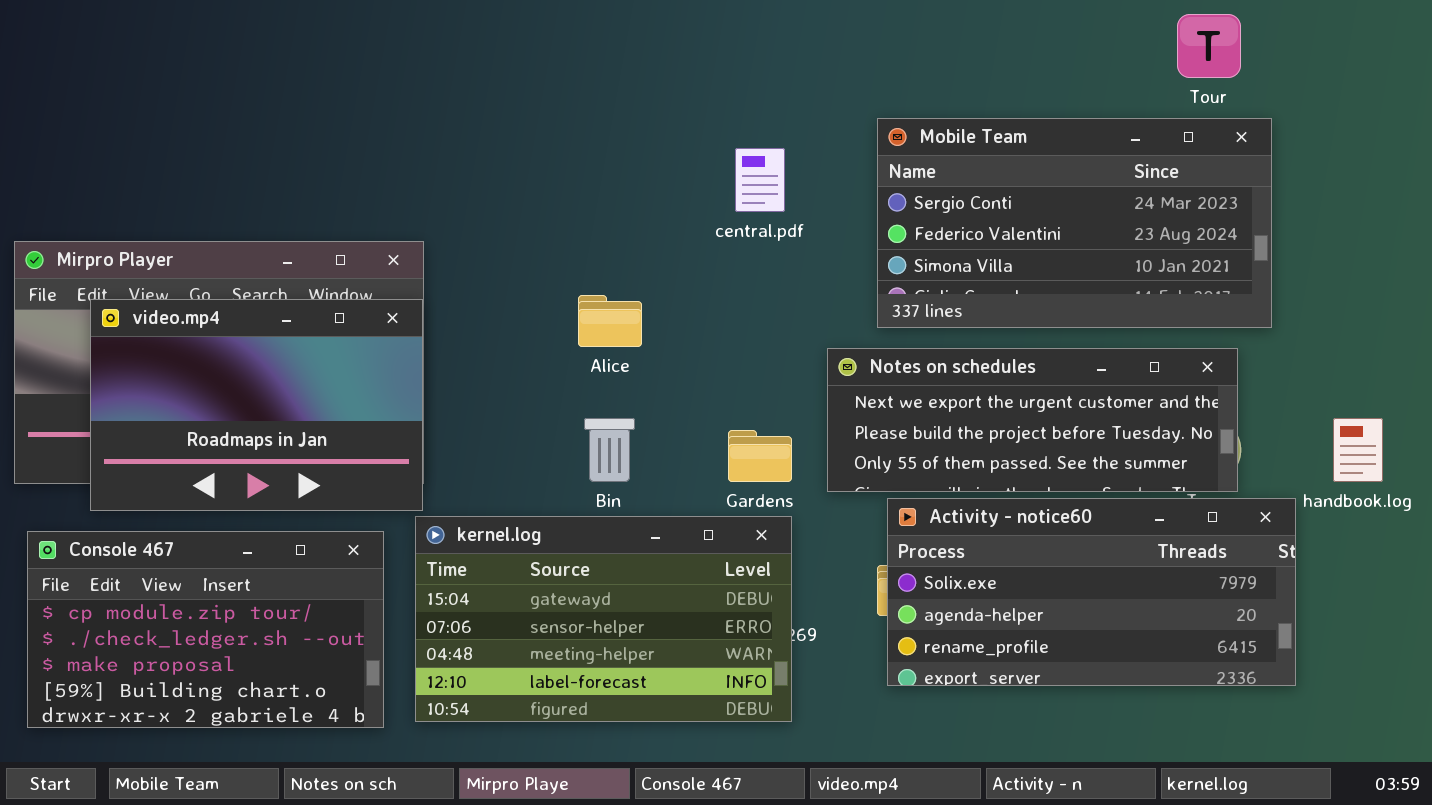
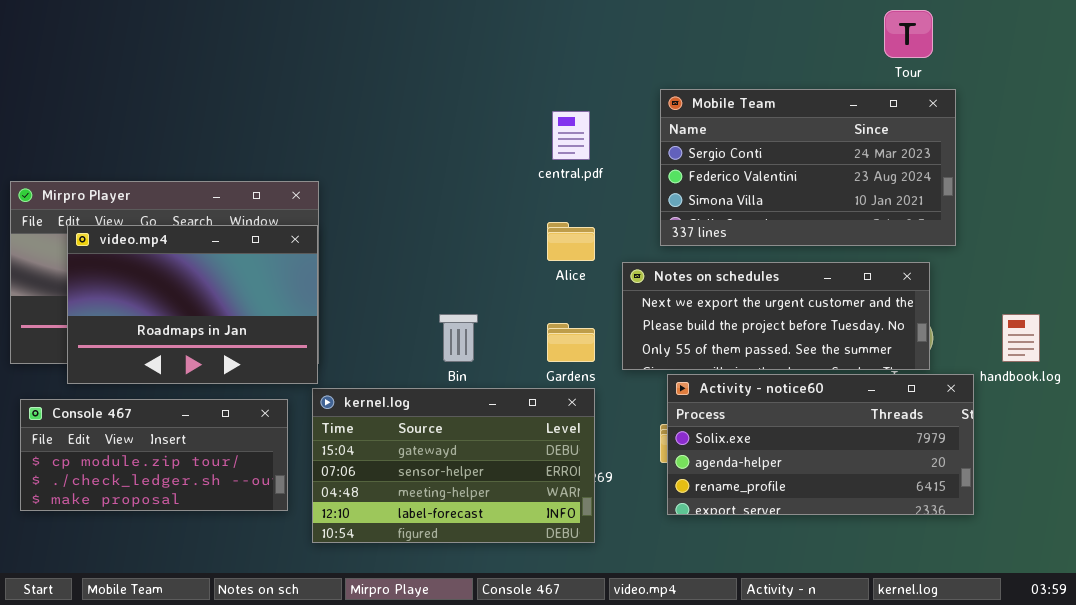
Alice: [578,295,642,347] -> [547,222,595,261], moved
Console 467: [27,531,384,728] -> [20,399,288,511], resized

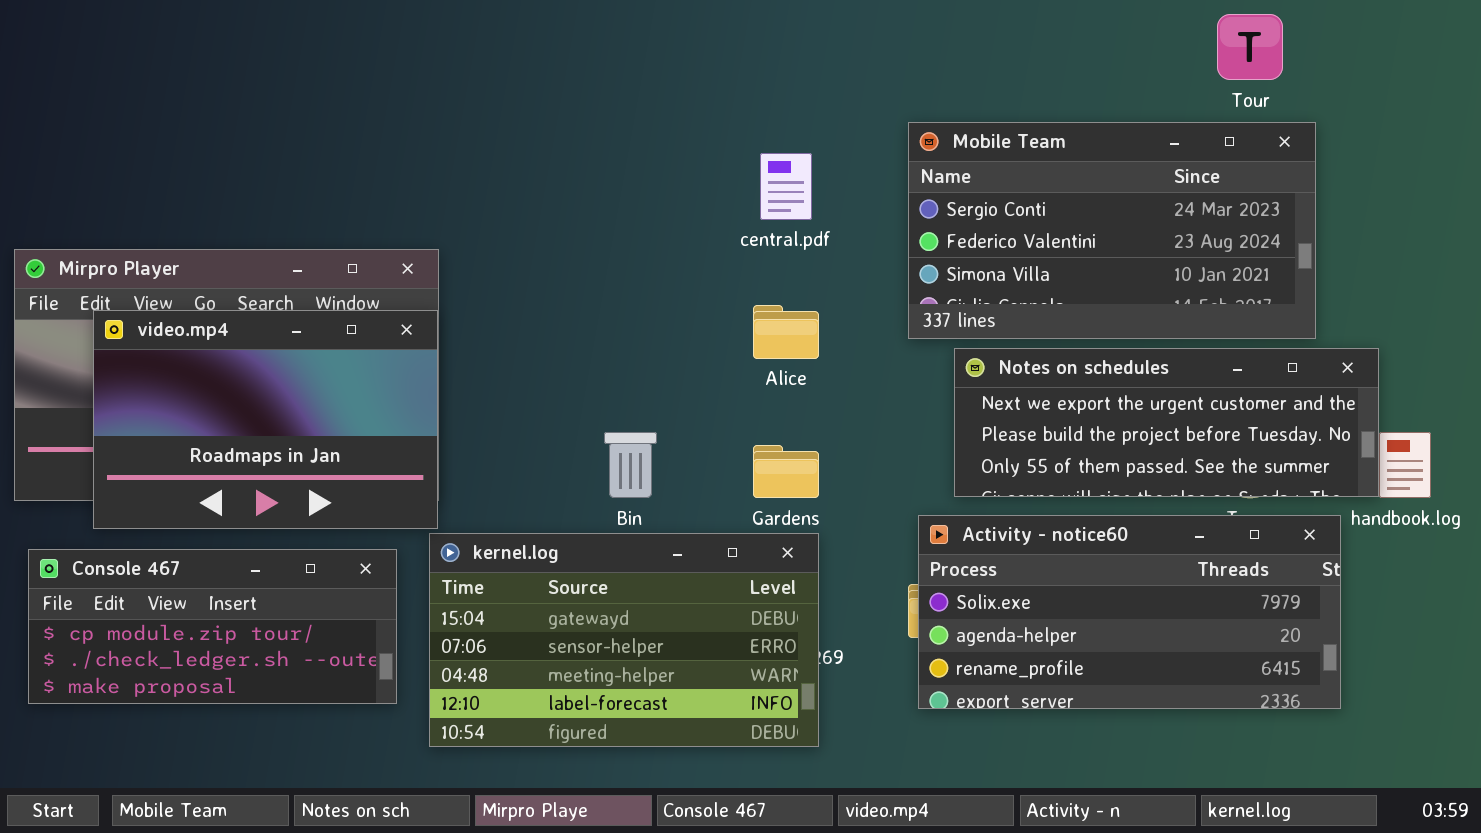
Notes on schedules: [622,262,930,370] -> [954,348,1379,497], moved

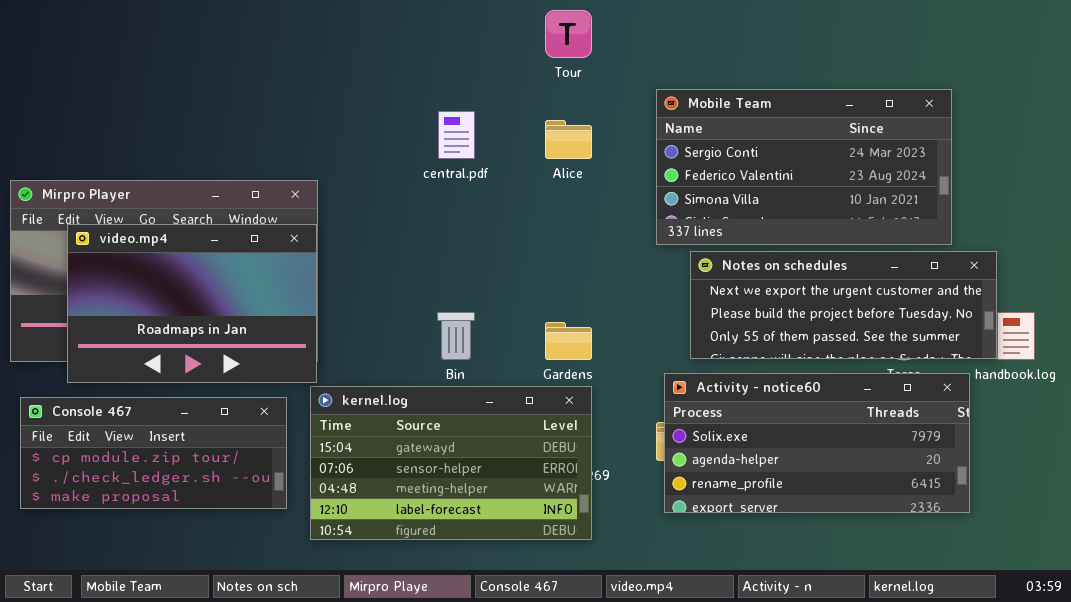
Tour: [1217,14,1283,80] -> [545,10,592,58], moved
central.pdf: [760,153,812,220] -> [438,111,475,159], moved
Alice: [753,305,819,359] -> [545,120,592,159], moved

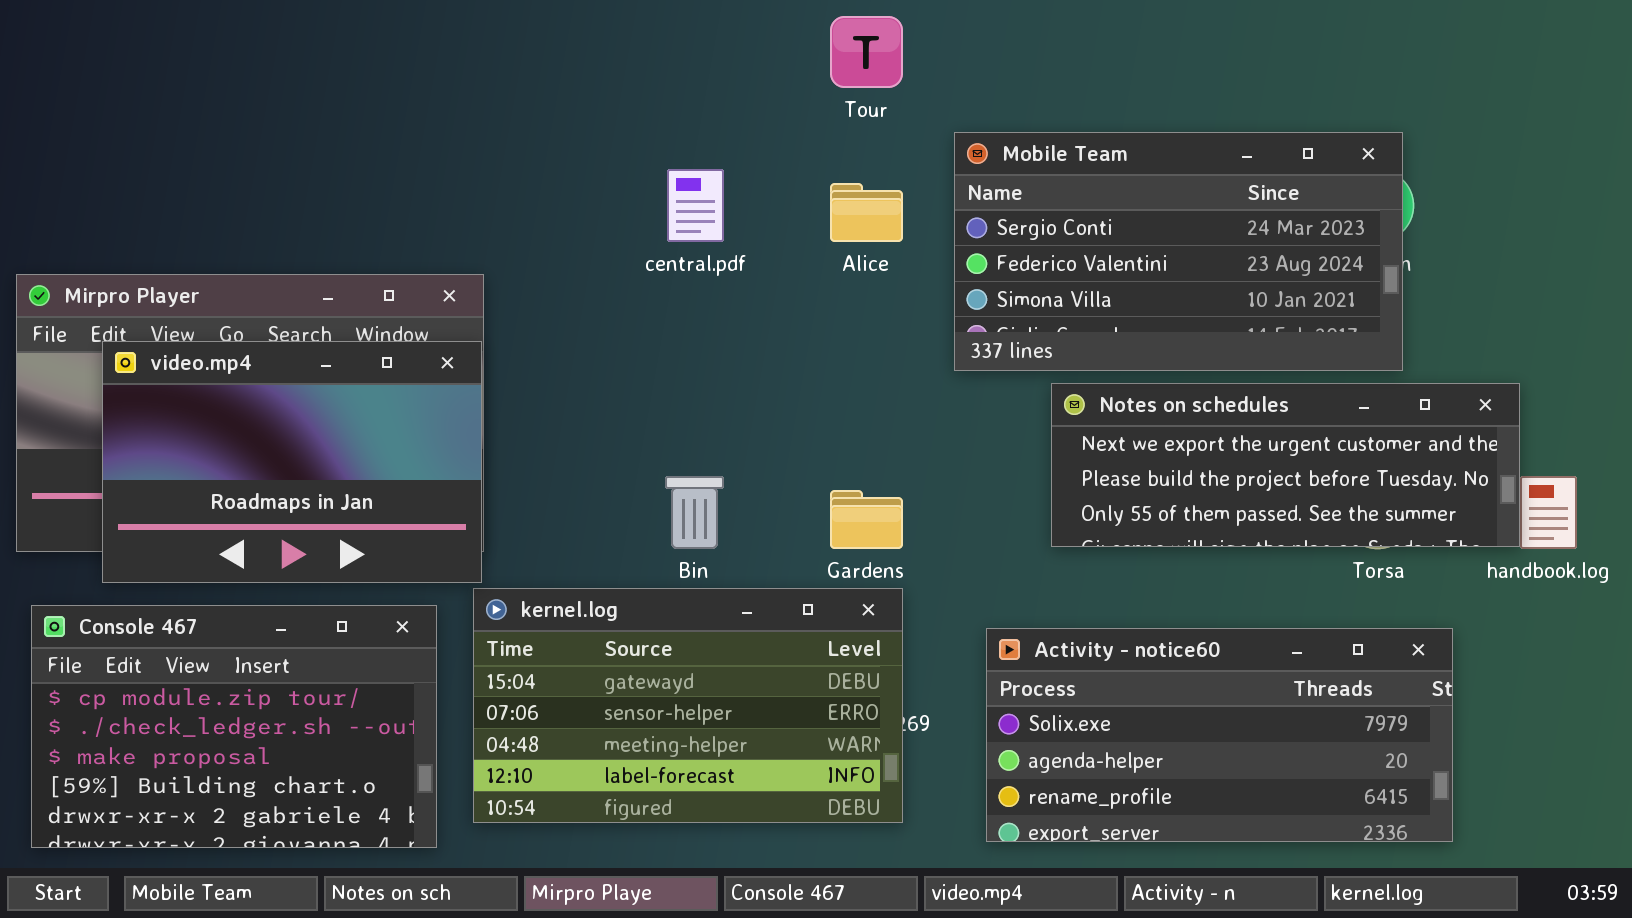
Mobile Team: [656,89,952,245] -> [954,132,1403,371], moved
Activity - notice60: [664,373,970,513] -> [986,628,1453,842], moved
Console 467: [20,397,287,509] -> [31,605,437,848], resized

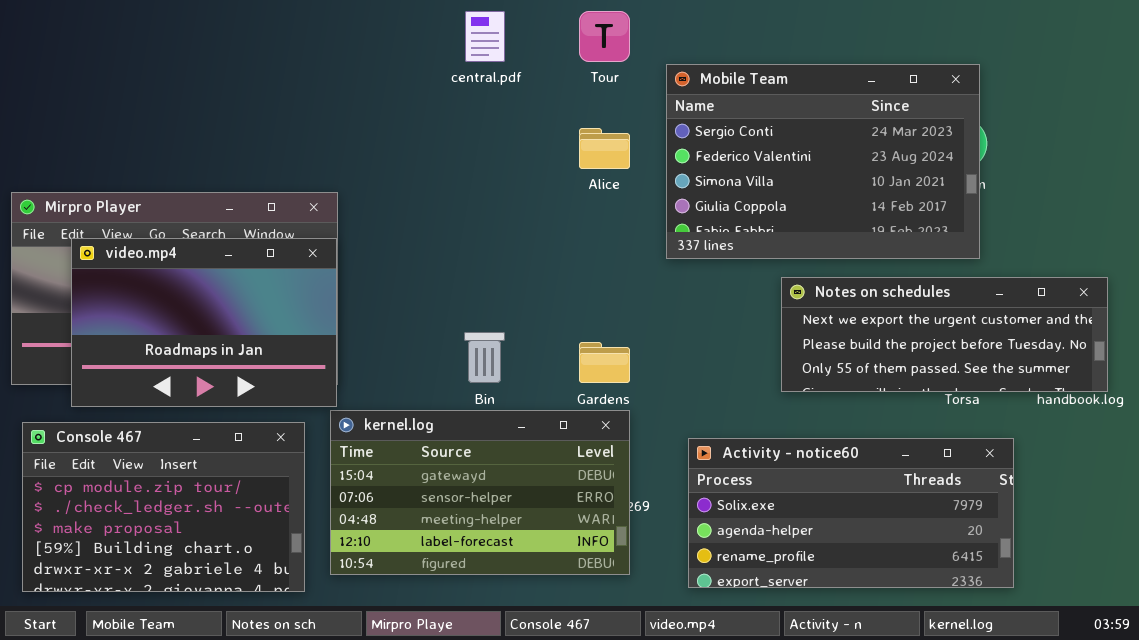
Mobile Team: [954,132,1403,371] -> [666,64,980,259], resized
central.pdf: [667,169,724,242] -> [465,11,505,62], moved
Notes on schedules: [1051,383,1520,547] -> [781,277,1108,392], moved

